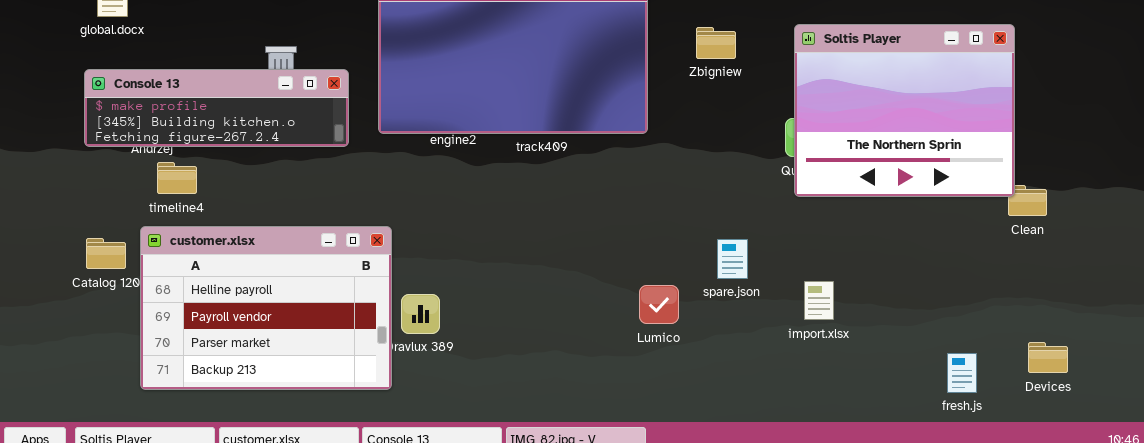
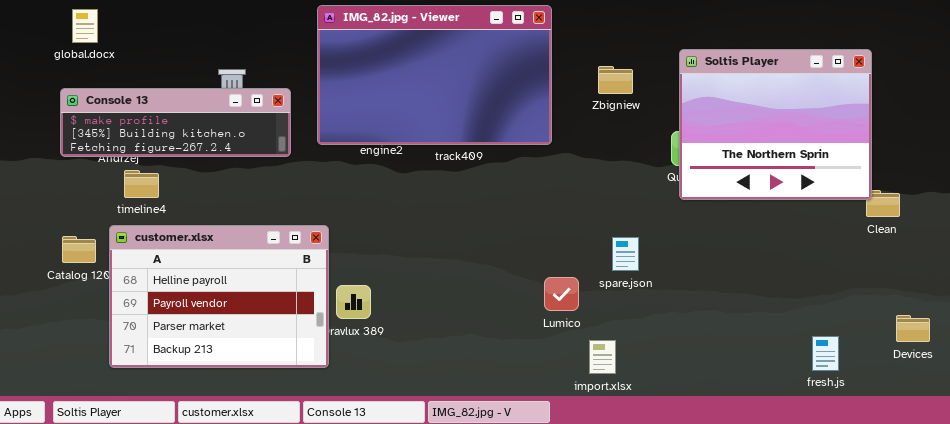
Zbigniew: [696,27,736,59] -> [598,66,633,94], moved
import.xlsx: [804,281,834,320] -> [589,340,616,374], moved
Devices: [1028,342,1068,373] -> [896,315,930,342], moved

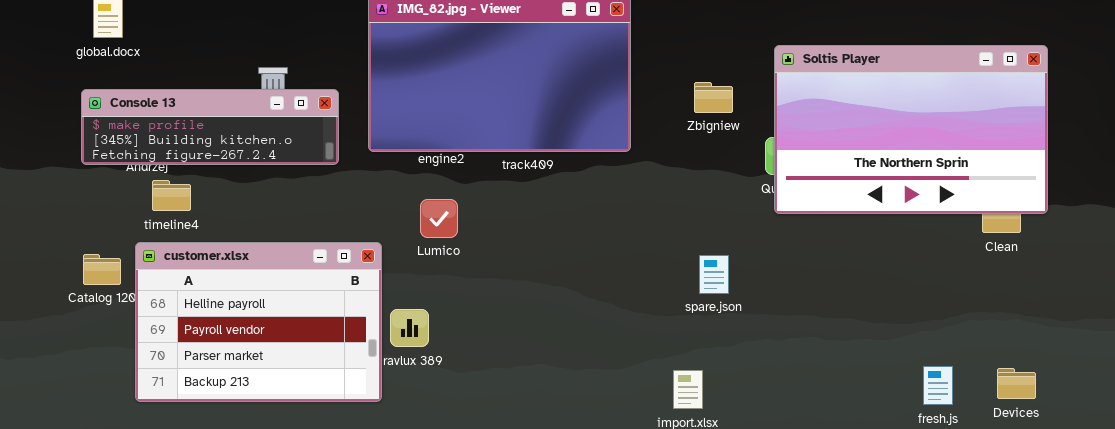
Soltis Player: [679,49,872,200] -> [774,45,1048,214], resized
Zbigniew: [598,66,633,94] -> [694,82,733,113], moved
Lumico: [544,277,579,311] -> [420,199,458,238], moved
Devices: [896,315,930,342] -> [997,368,1036,399], moved

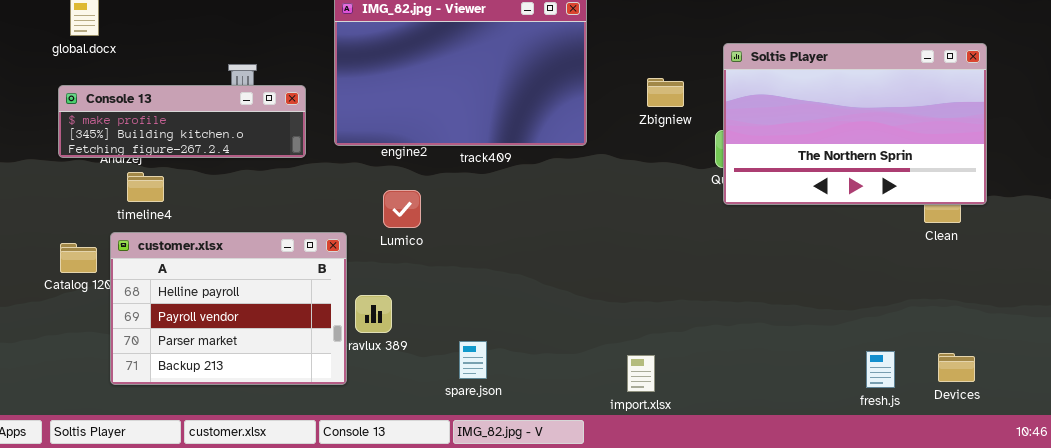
spare.json: [699,255,729,294] -> [459,341,487,379], moved

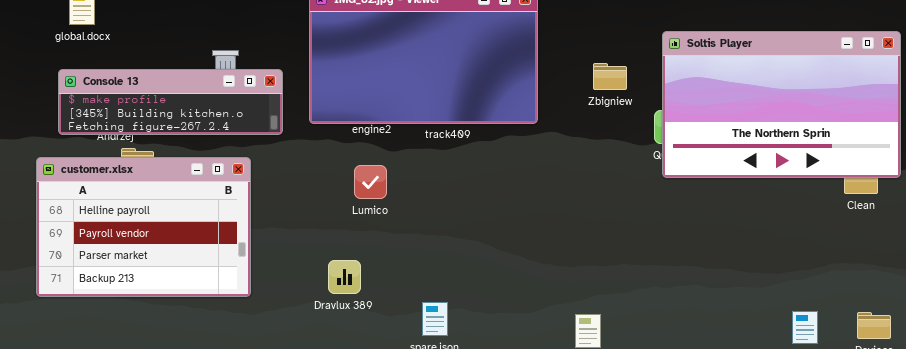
customer.xlsx: [110,232,347,385] -> [36,157,251,297], moved

